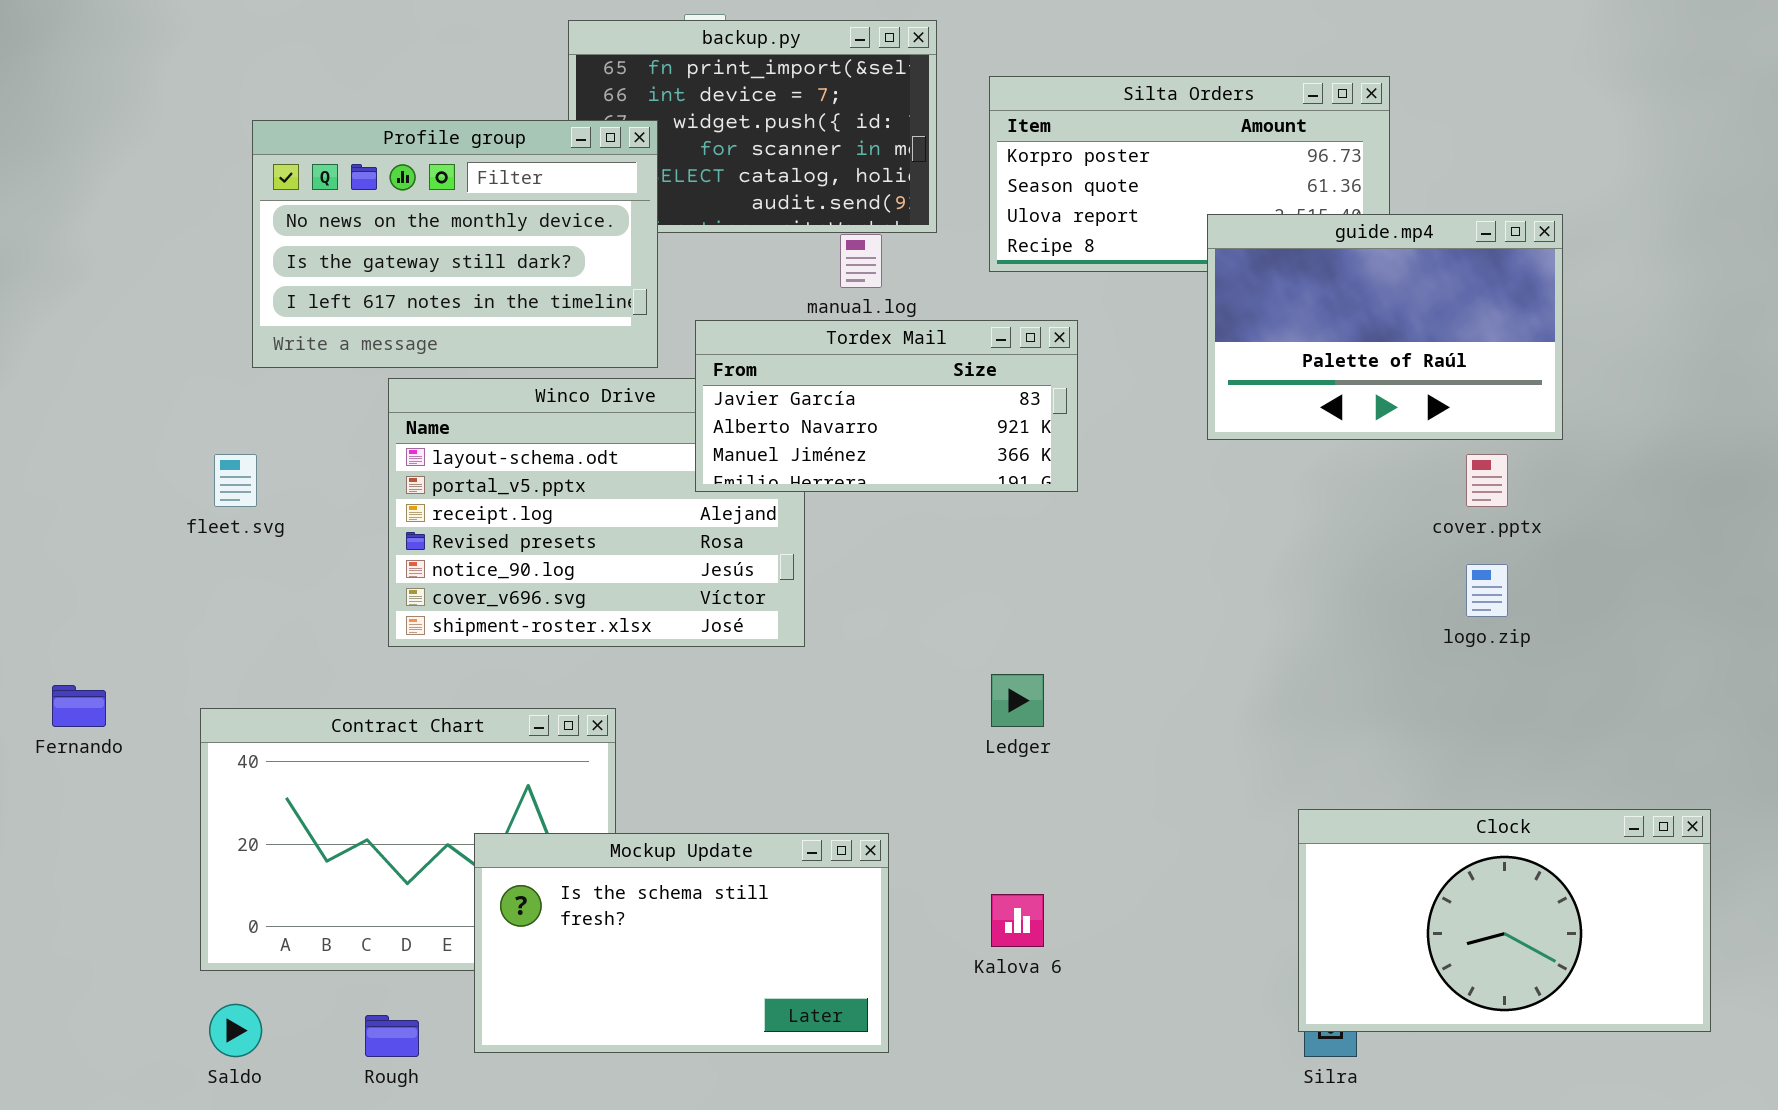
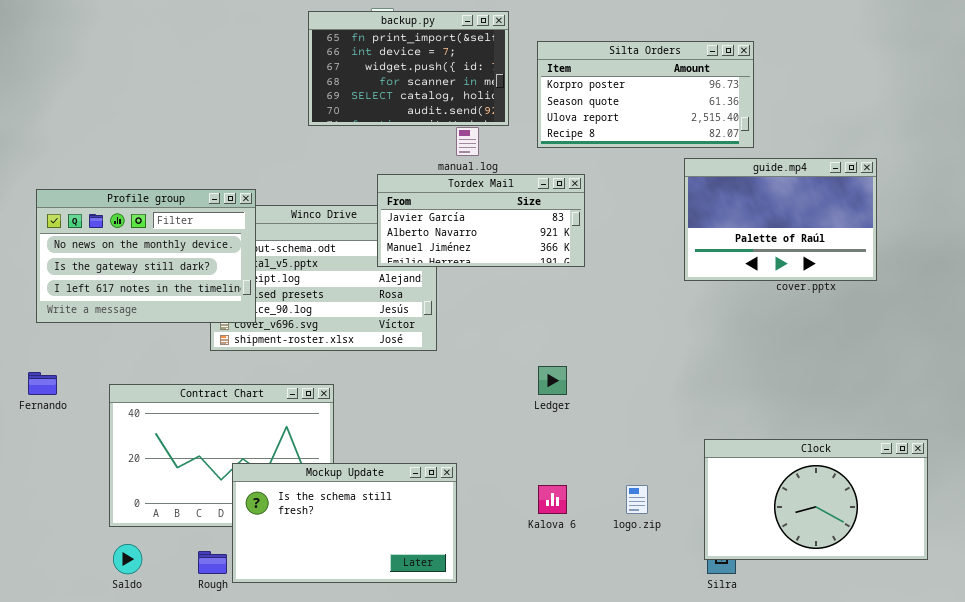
Profile group: [252,120,658,368] -> [36,189,256,323], moved
guide.mp4: [1207,214,1563,440] -> [684,158,877,281], moved
logo.zip: [1466,564,1508,617] -> [626,485,648,514], moved
Mockup Update: [474,833,889,1053] -> [232,463,457,583], moved

